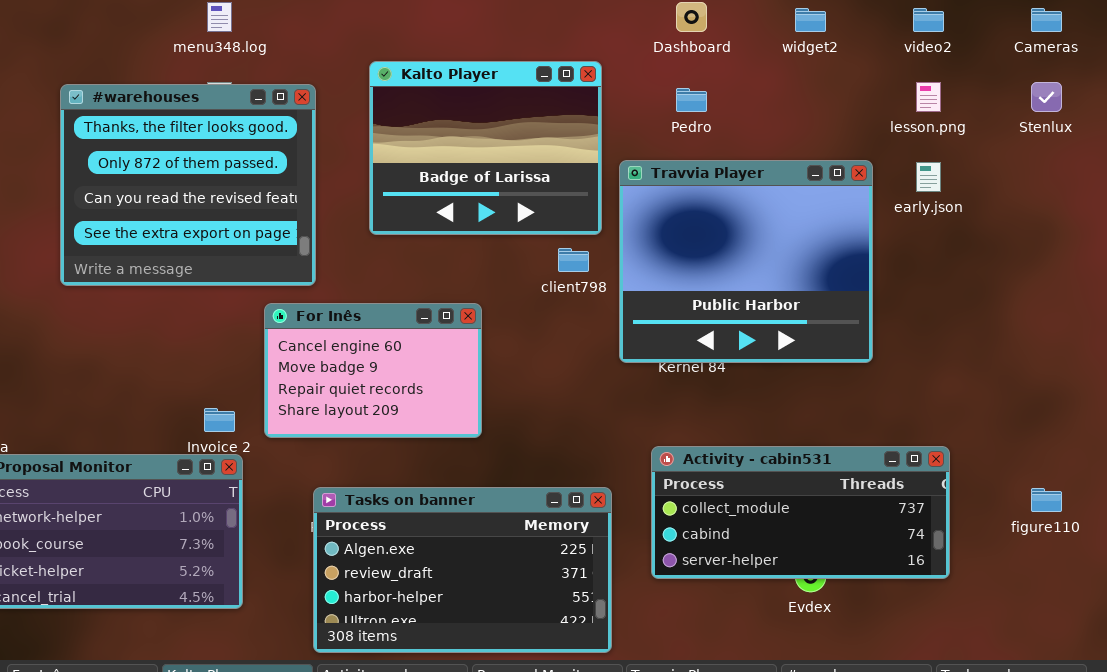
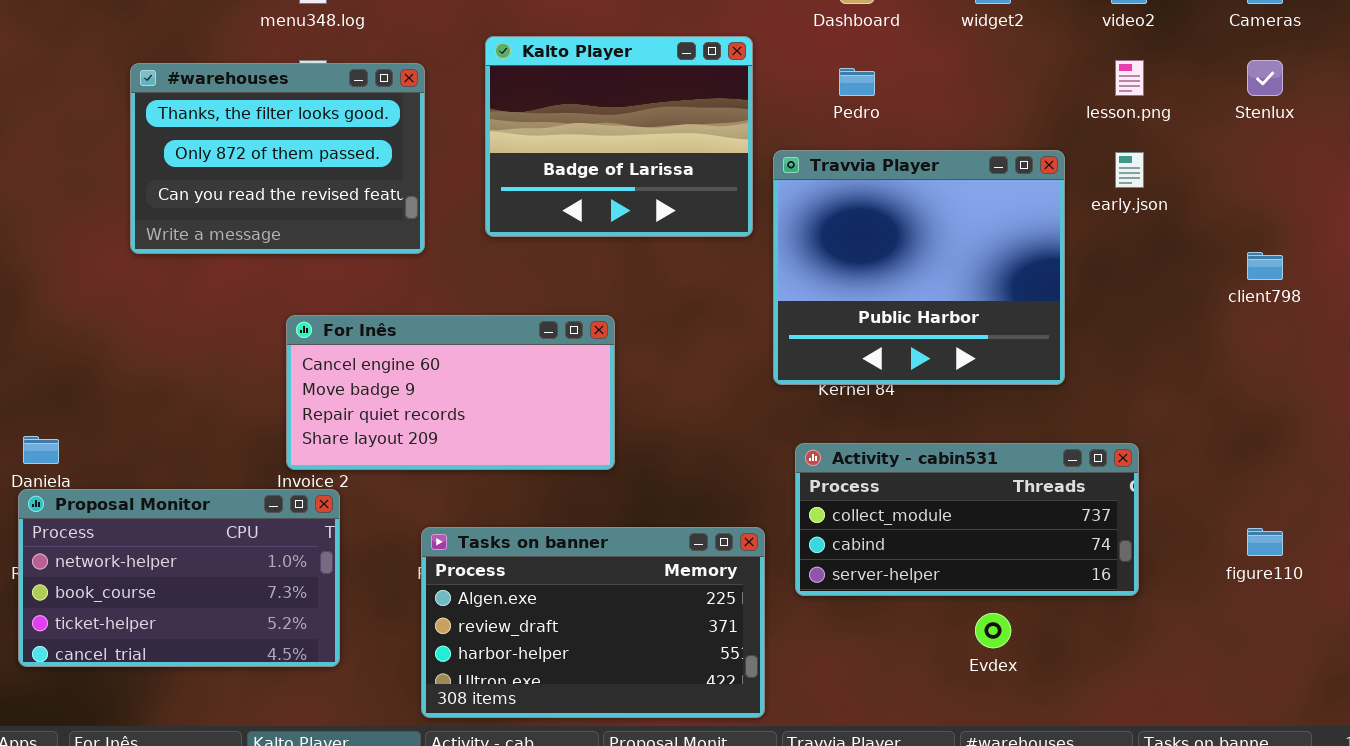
#warehouses: [60,84,316,286] -> [130,63,425,254], resized
client798: [558,248,589,272] -> [1247,252,1283,280], moved
For Inês: [264,303,482,438] -> [286,315,615,470], resized
Activity - cabin531: [651,446,950,579] -> [795,443,1139,596], moved

